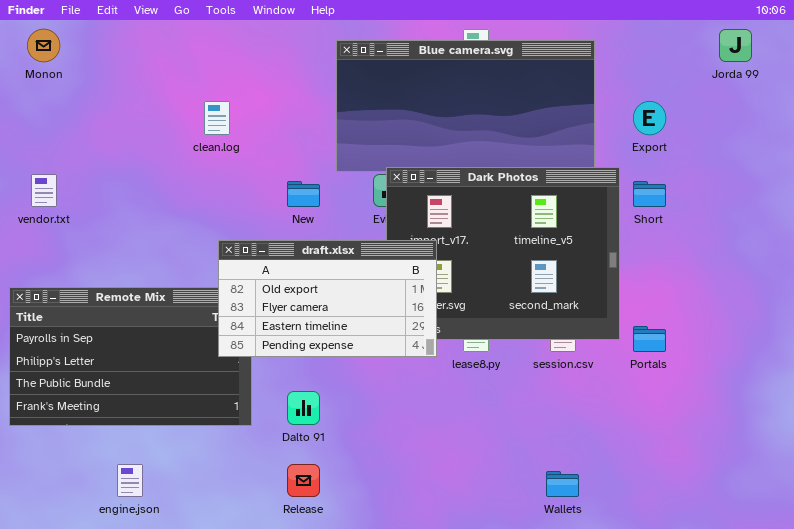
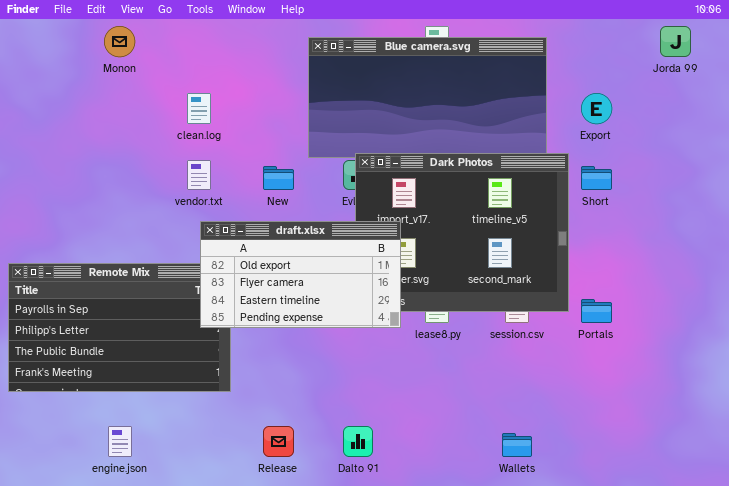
Monon: [27,29,60,62] -> [104,26,135,57], moved
vendor.txt: [31,174,57,207] -> [187,160,211,190], moved
Dalto 91: [287,391,320,425] -> [343,426,373,457], moved

